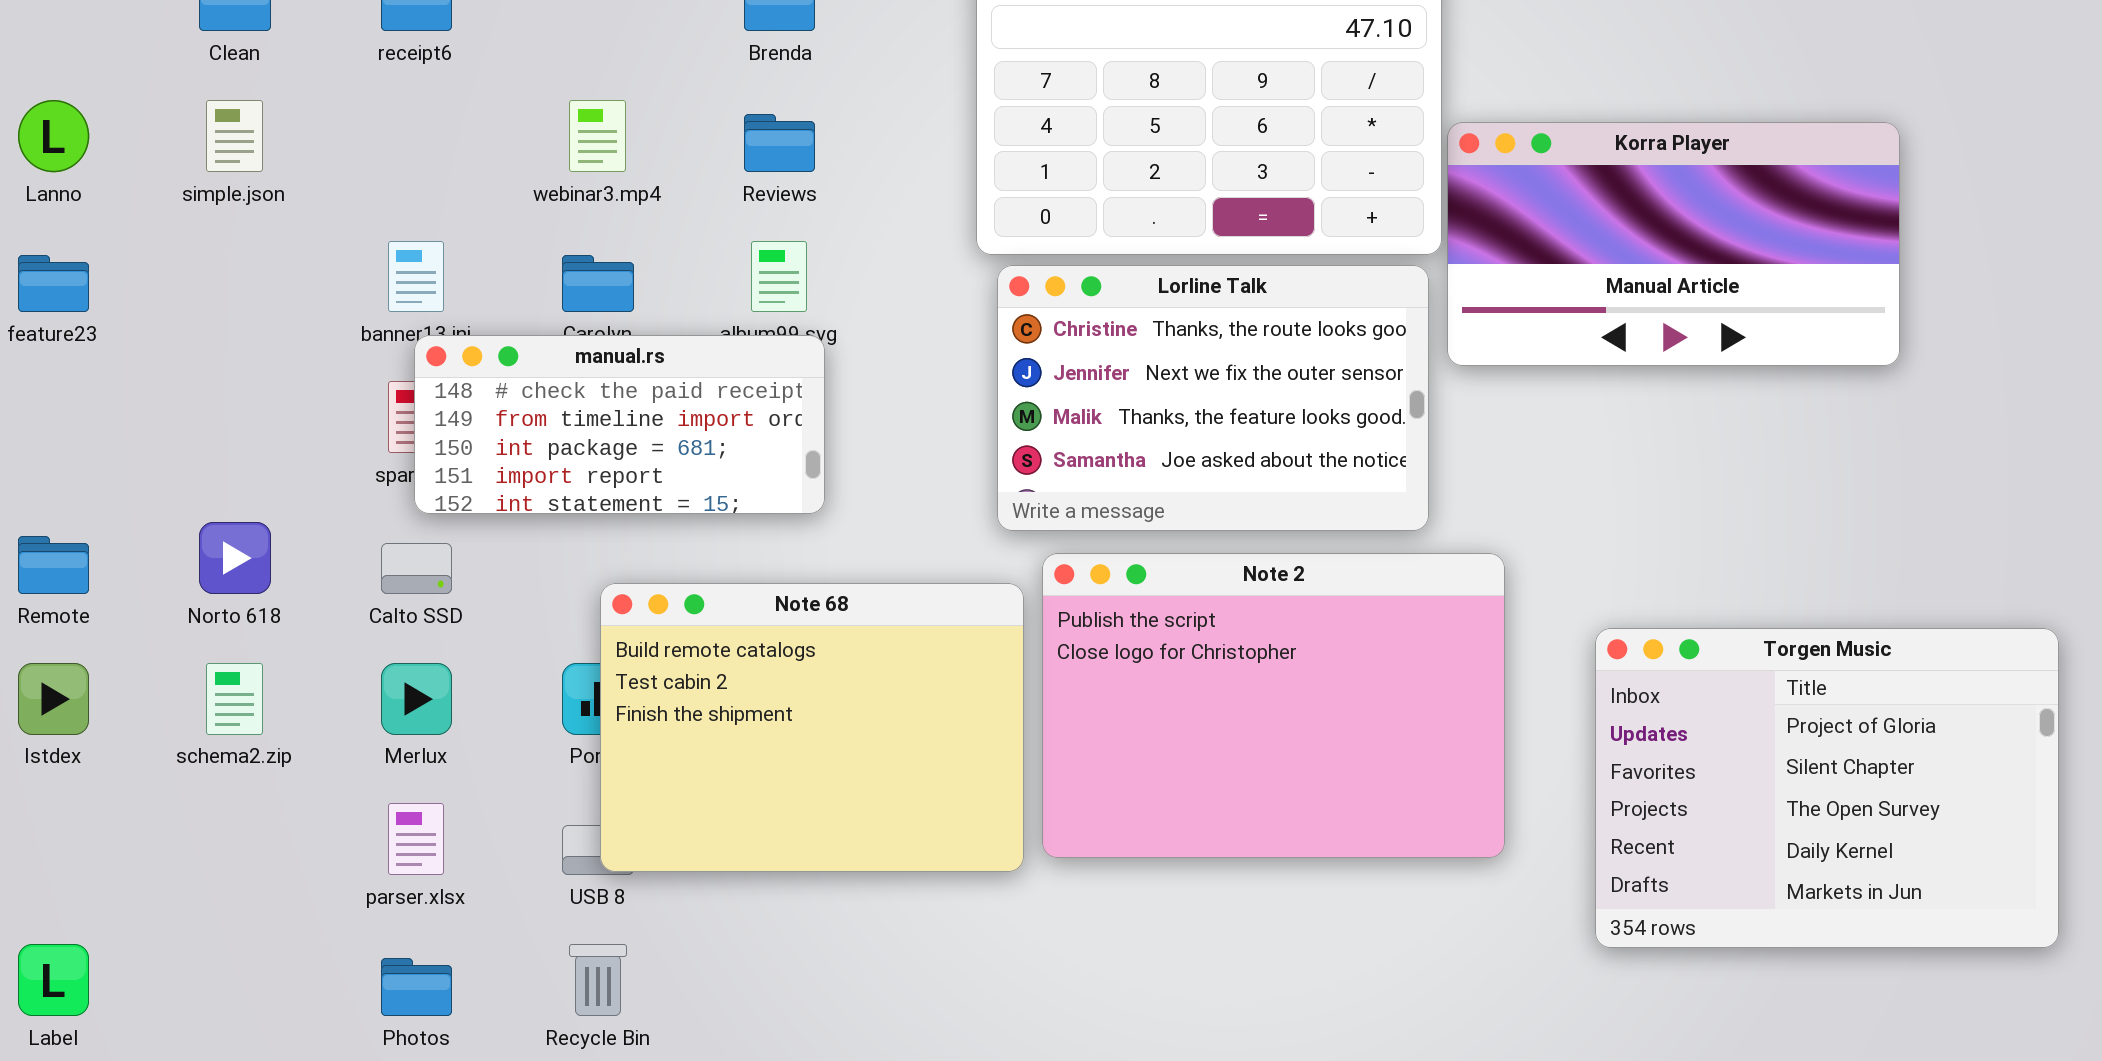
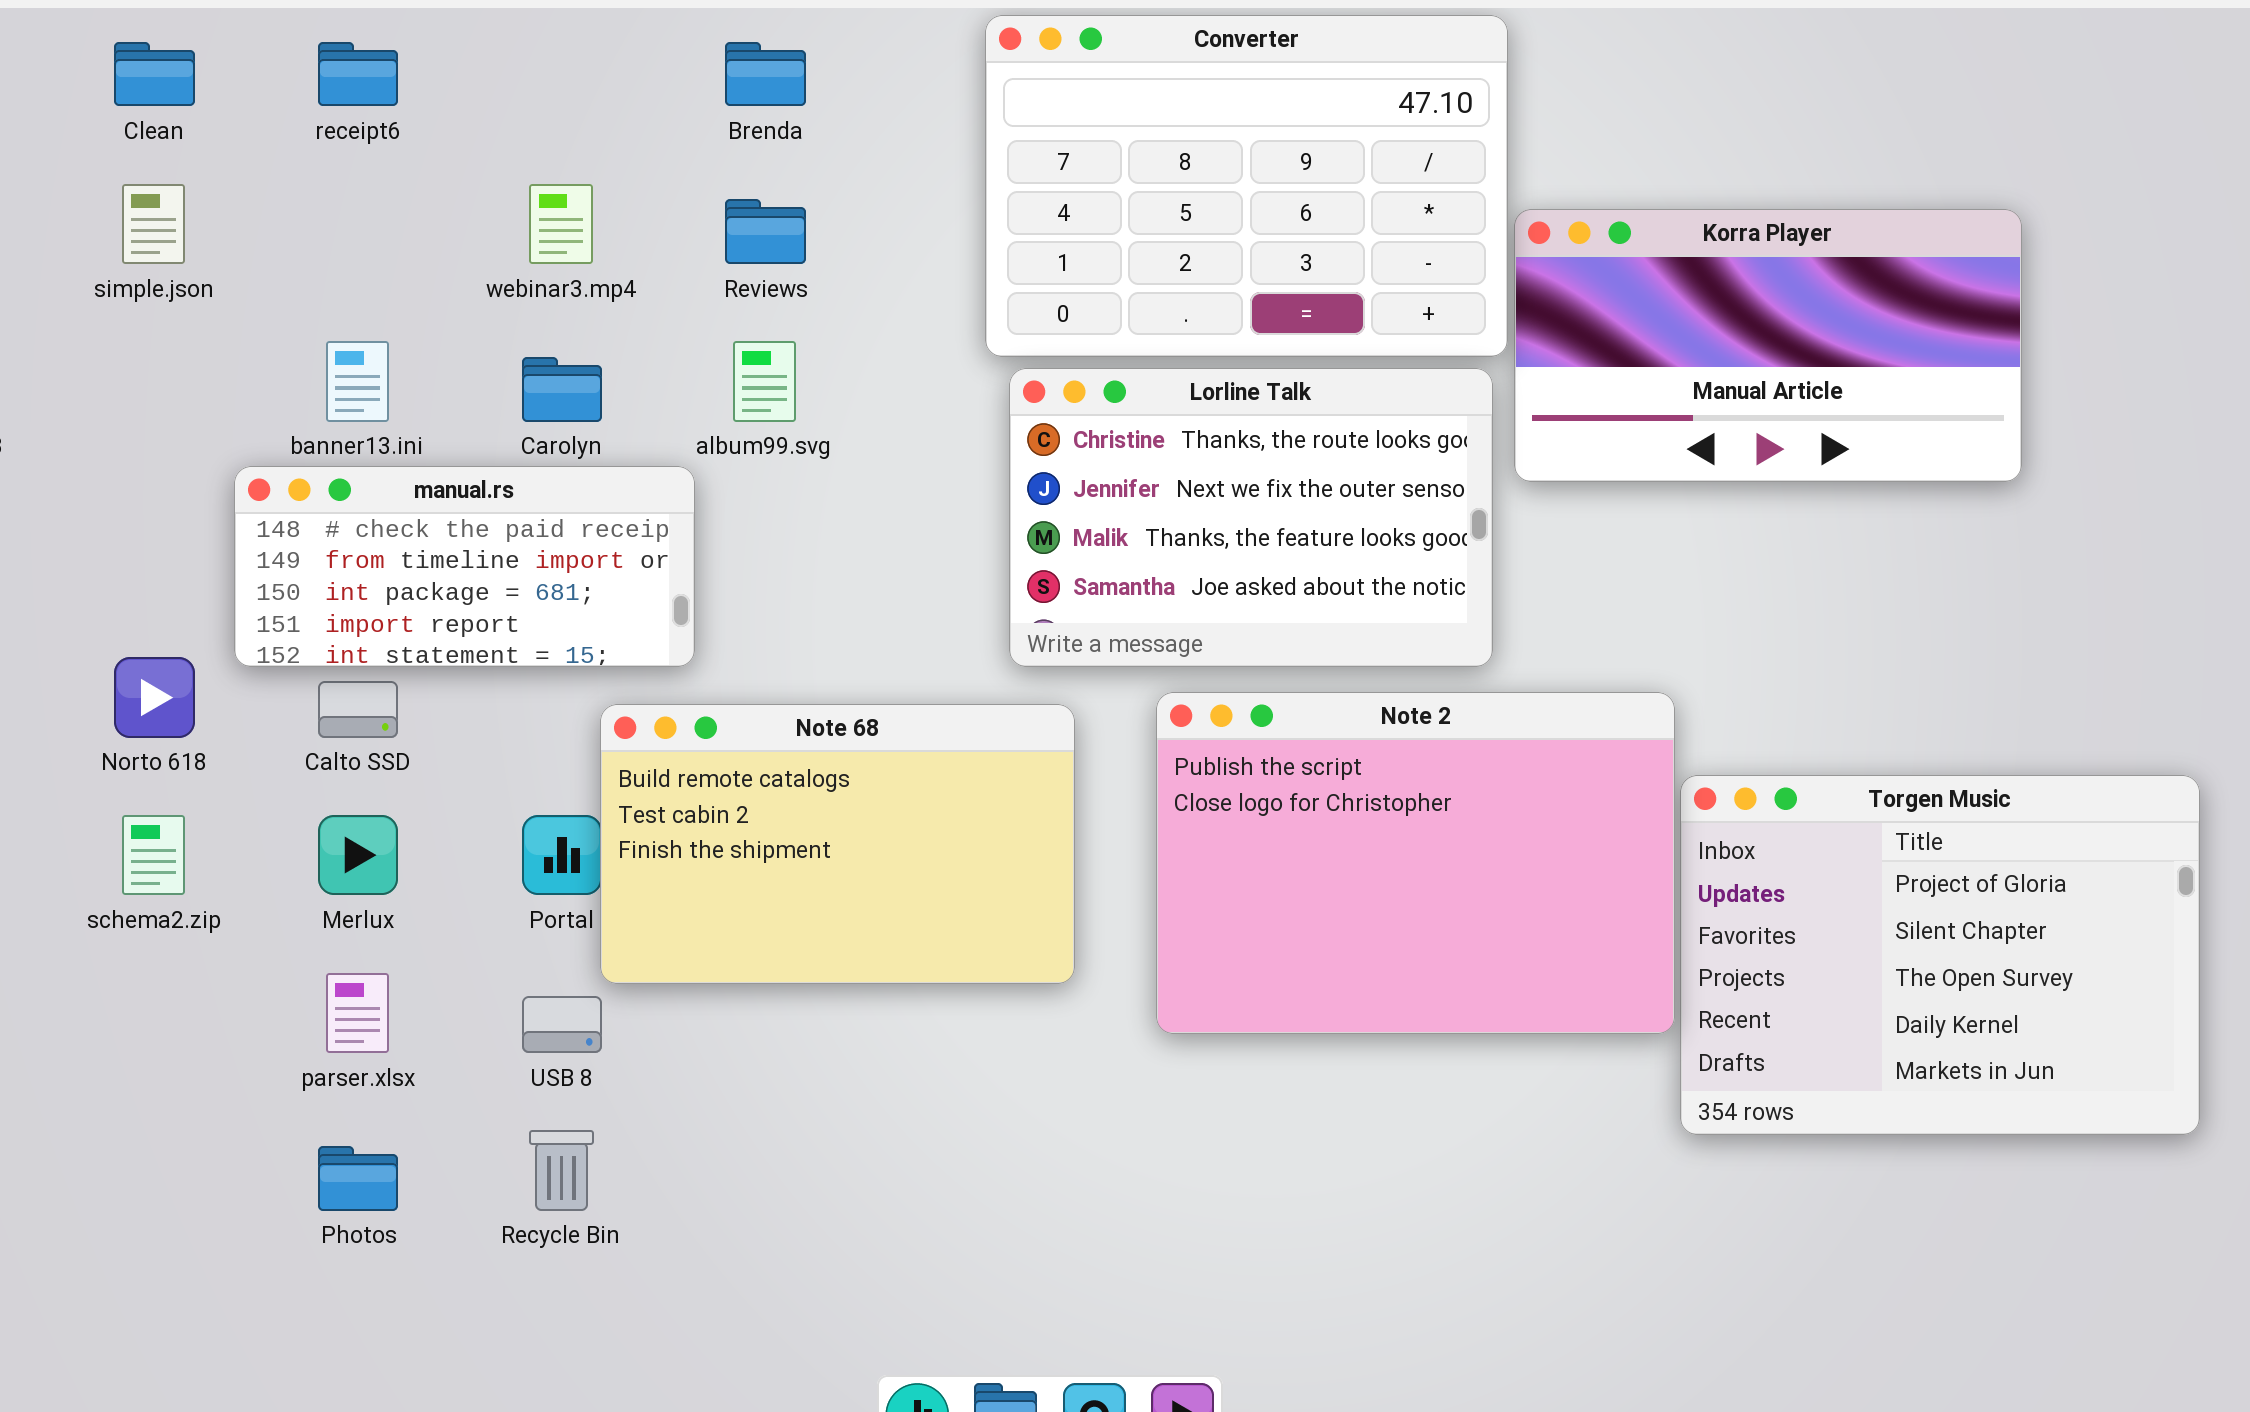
manual.rs: [414,335,825,514] -> [234,466,695,667], moved
Note 2: [1042,553,1505,858] -> [1156,692,1675,1034], moved
Note 68: [600,583,1024,872] -> [600,704,1075,984], moved, resized

